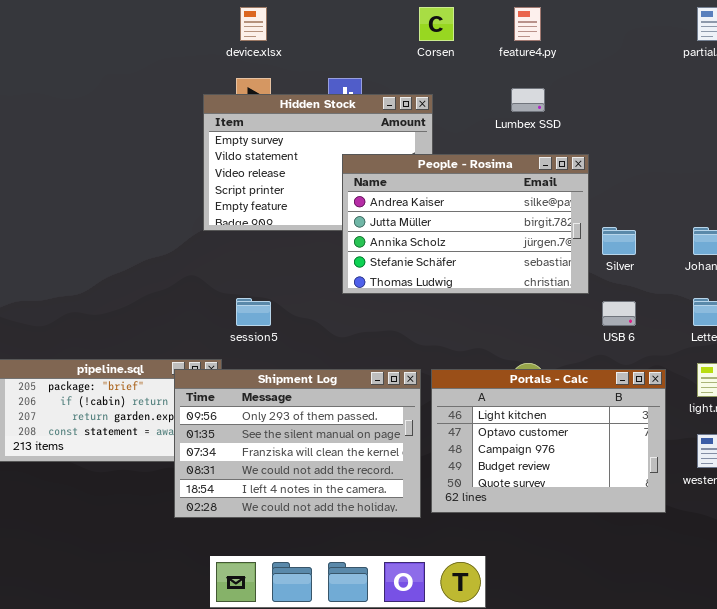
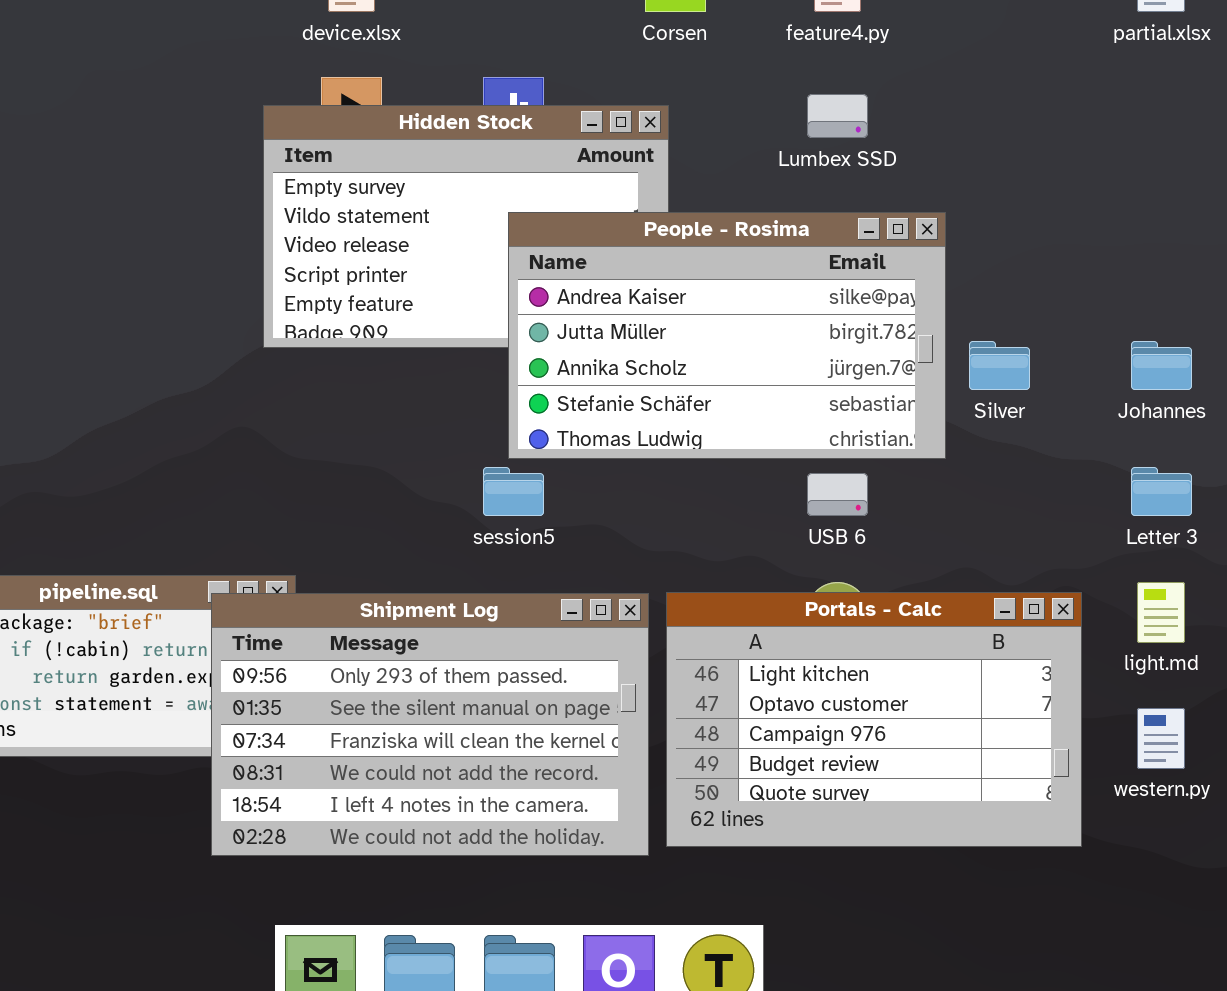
session5: [236,298,271,326] -> [483,467,544,516], moved
USB 6: [602,301,636,326] -> [807,473,868,516], moved

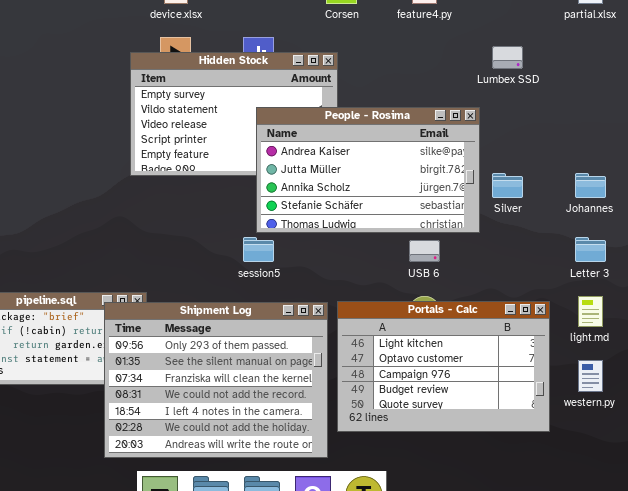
Lumbex SSD: [807,94,868,138] -> [492,46,523,69], moved
Shipment Log: [211,593,649,856] -> [104,302,328,458], resized

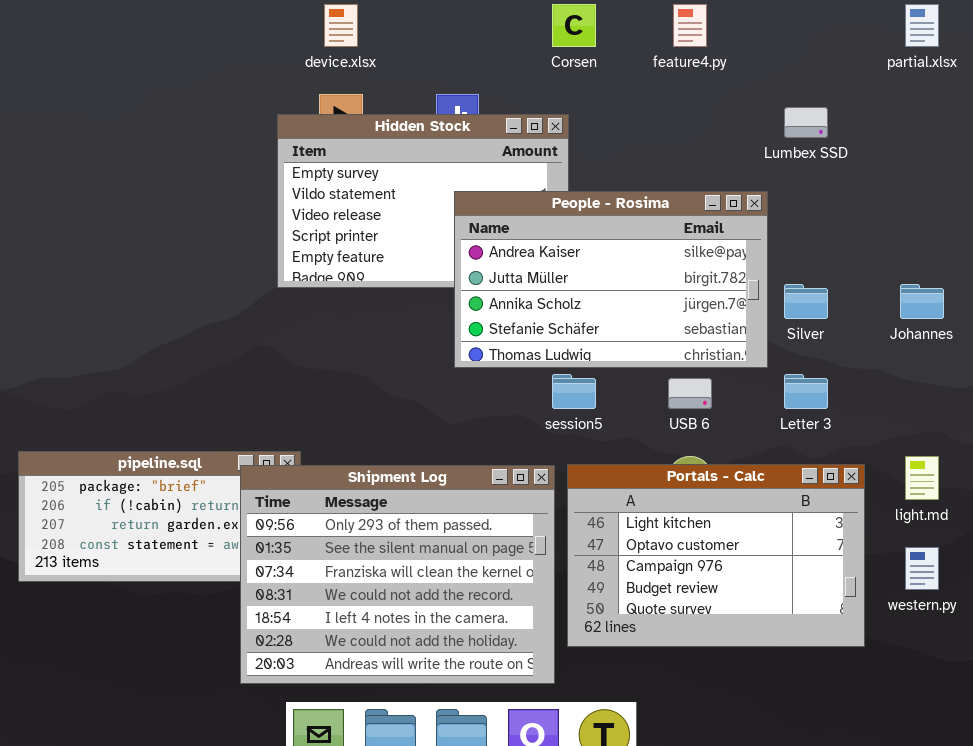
session5: [243,237,274,262] -> [552,374,596,409], moved
Letter 3: [575,237,606,262] -> [784,374,828,409], moved

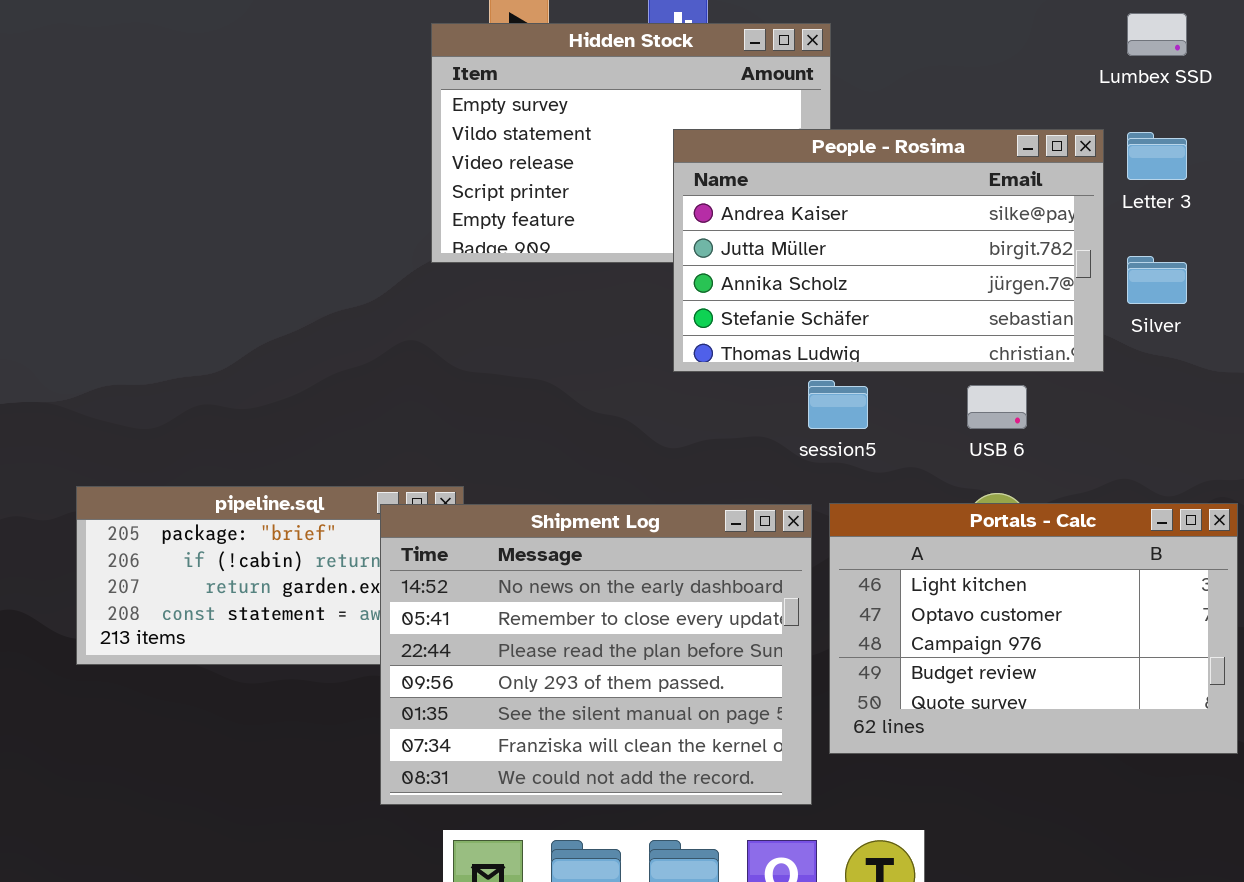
Letter 3: [784,374,828,409] -> [1127,132,1187,180], moved
Shipment Log: [240,465,555,684] -> [380,504,812,805], scrolled up 3 rows

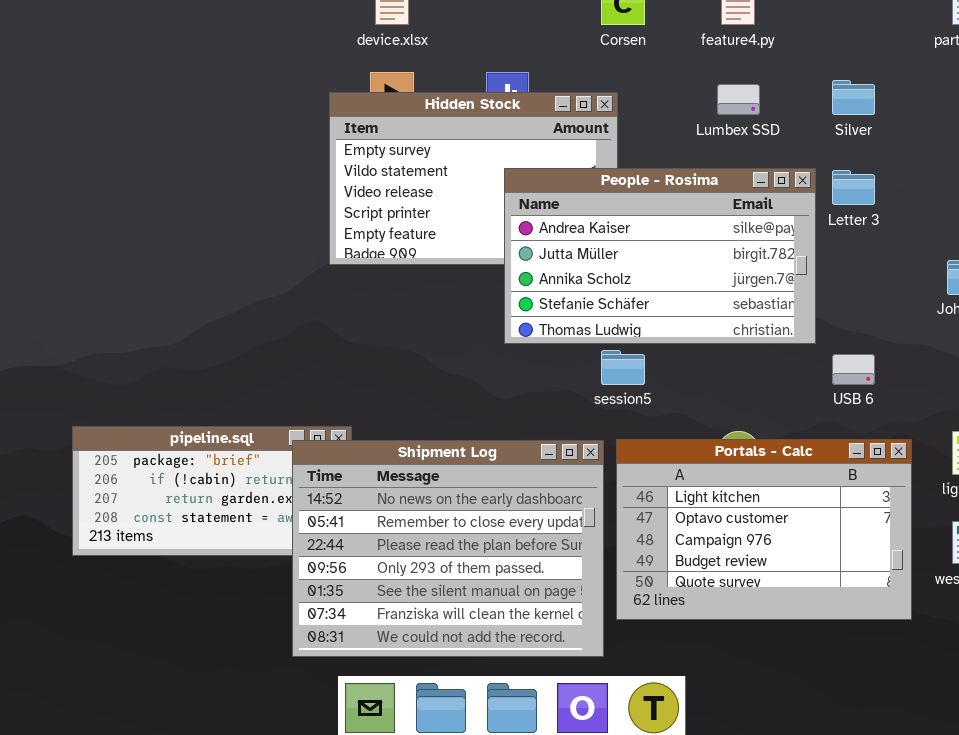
Lumbex SSD: [1127,13,1187,56] -> [717,84,760,115], moved
Silver: [1127,256,1187,304] -> [832,80,875,115], moved
USB 6: [967,385,1027,429] -> [832,354,875,385], moved

